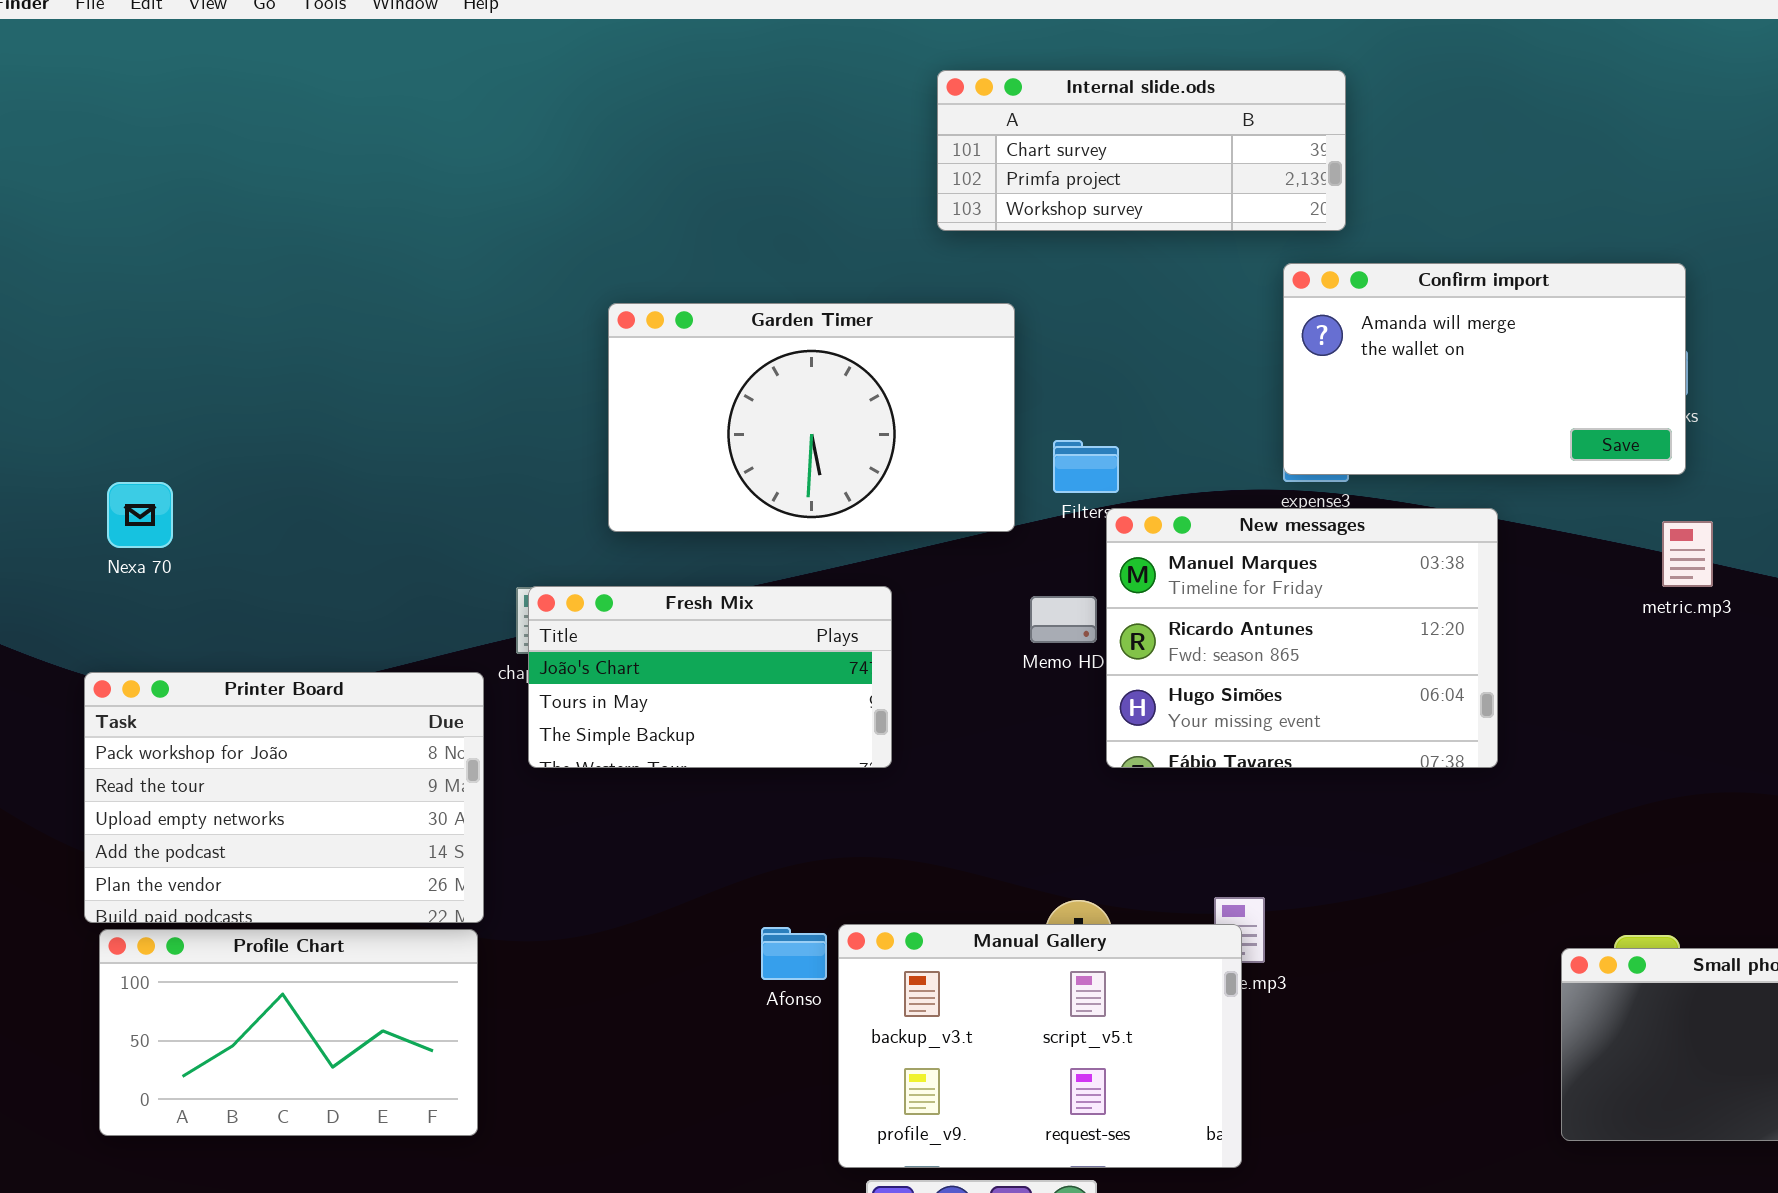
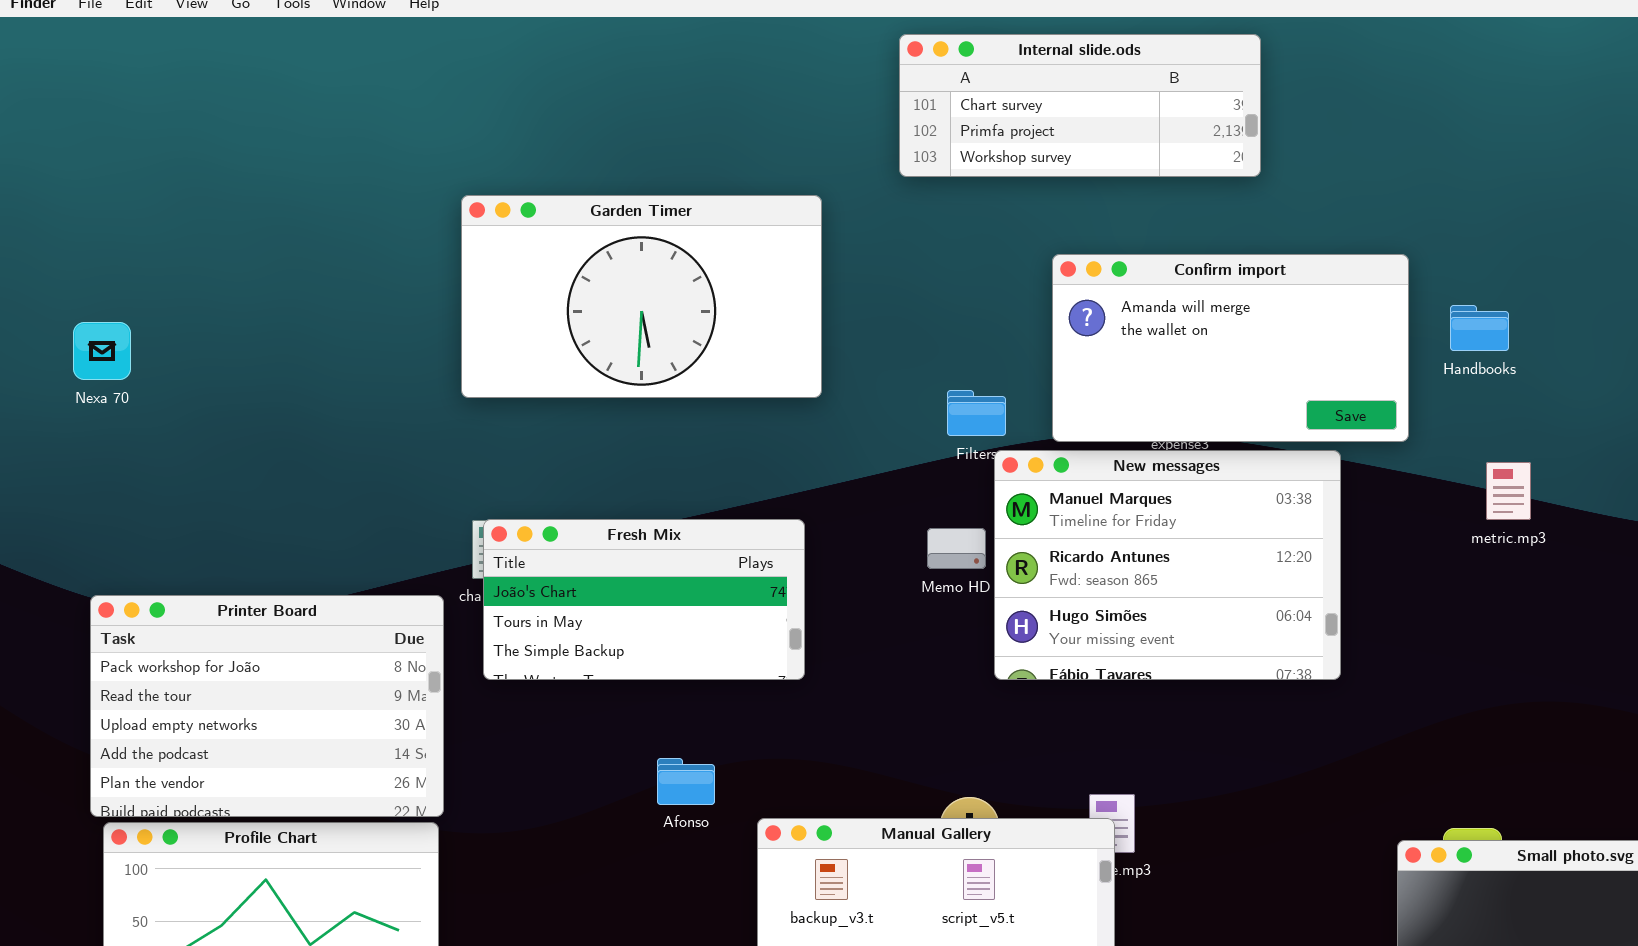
Internal slide.ods: [937,70,1346,231] -> [899,34,1261,177], moved
Confirm import: [1283,263,1686,475] -> [1052,254,1409,442], moved
Garden Timer: [608,303,1015,532] -> [461,195,822,398], moved
Nexa 70: [107,482,173,548] -> [73,322,131,380], moved
Afonso: [761,927,827,980] -> [657,758,715,805], moved

